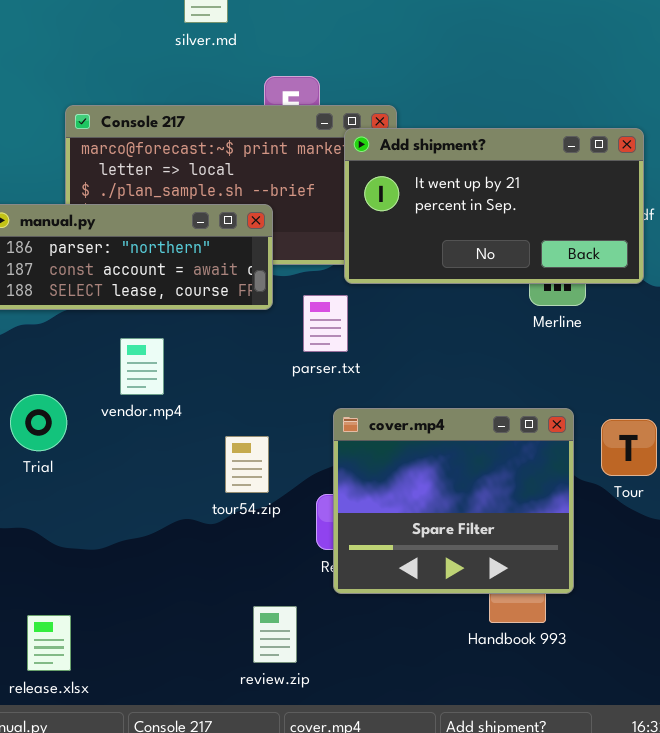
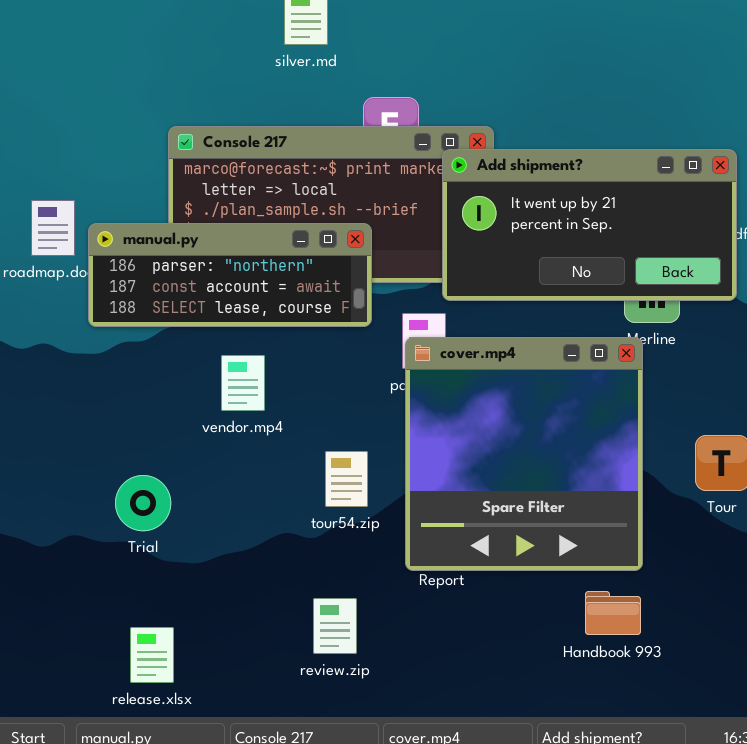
Trial: [10,394,67,451] -> [115,475,171,531], moved
cover.mp4: [333,408,574,594] -> [405,337,643,571], moved, resized
review.zip: [253,606,297,663] -> [313,598,357,654], moved

